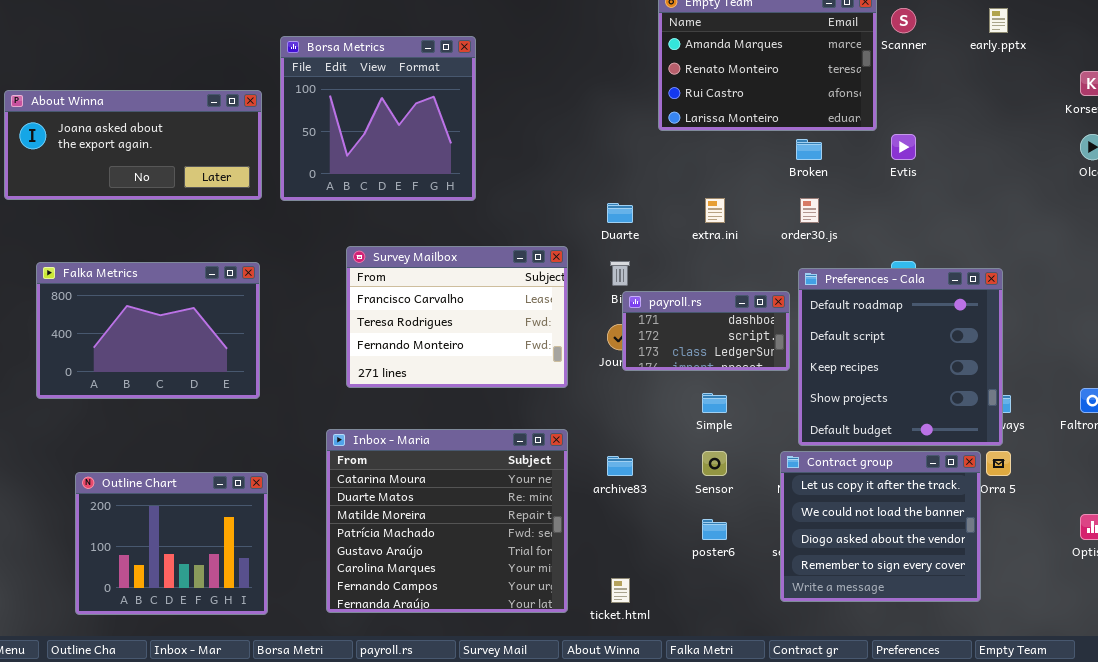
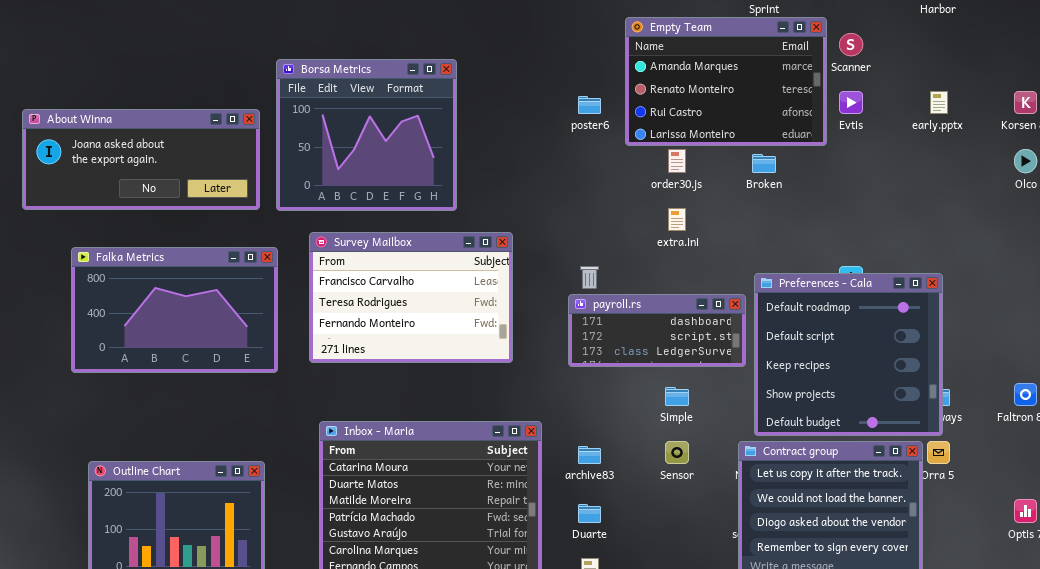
early.pptx: [989,8,1008,33] -> [930,91,948,114], moved
Evtis: [891,134,916,160] -> [839,91,863,114], moved
order30.js: [800,198,819,223] -> [668,149,686,173], moved
Duarte: [607,203,633,223] -> [578,504,601,523], moved
Survey Mailbox: [346,246,568,388] -> [309,232,513,363], moved
Falka Metrics: [36,262,260,399] -> [71,247,278,373], moved
payroll.rs: [622,291,790,371] -> [568,294,746,367], resized
poster6: [702,519,727,540] -> [578,96,601,114], moved

